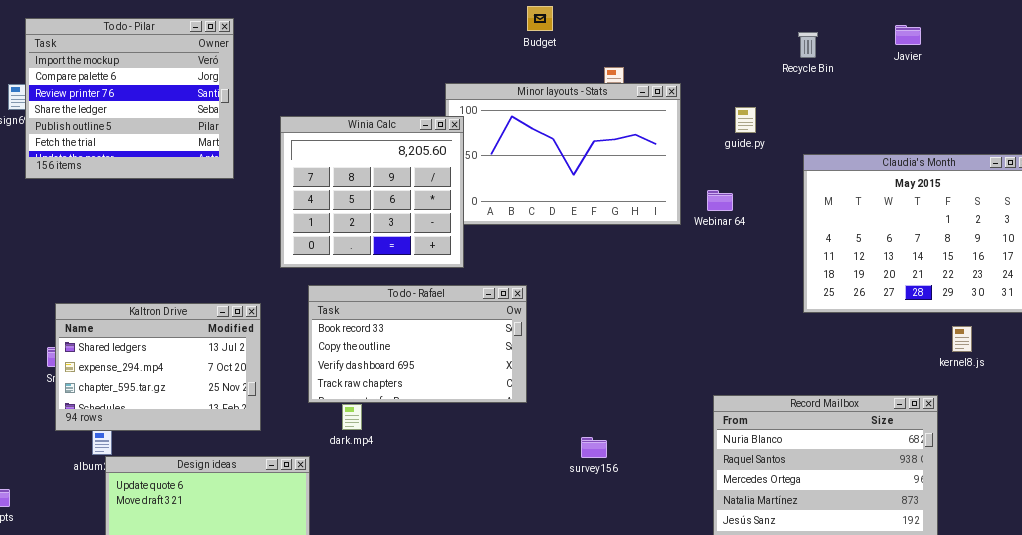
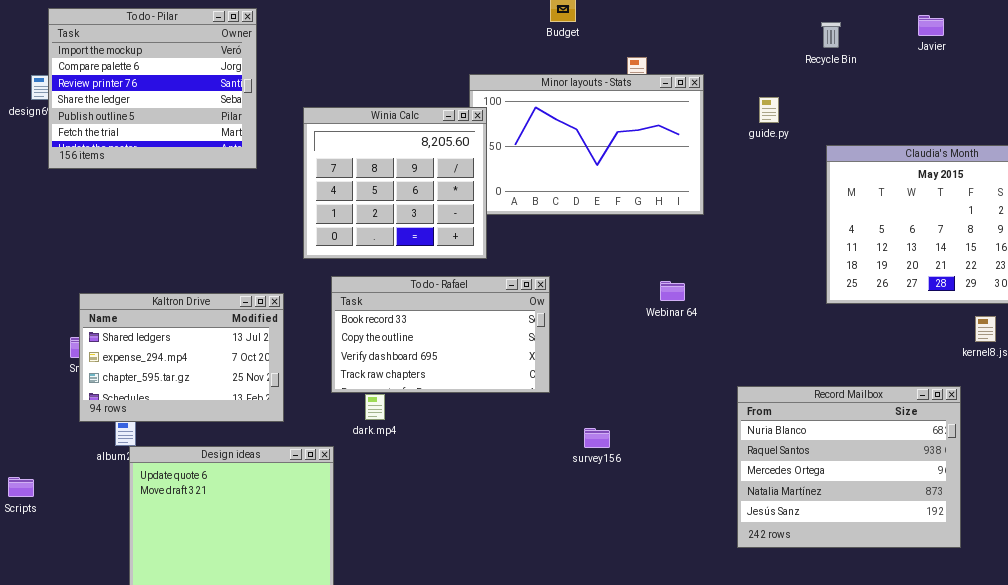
Webinar 64: [707,190,733,211] -> [660,281,685,301], moved
survey156: [581,437,607,458] -> [584,428,610,448], moved

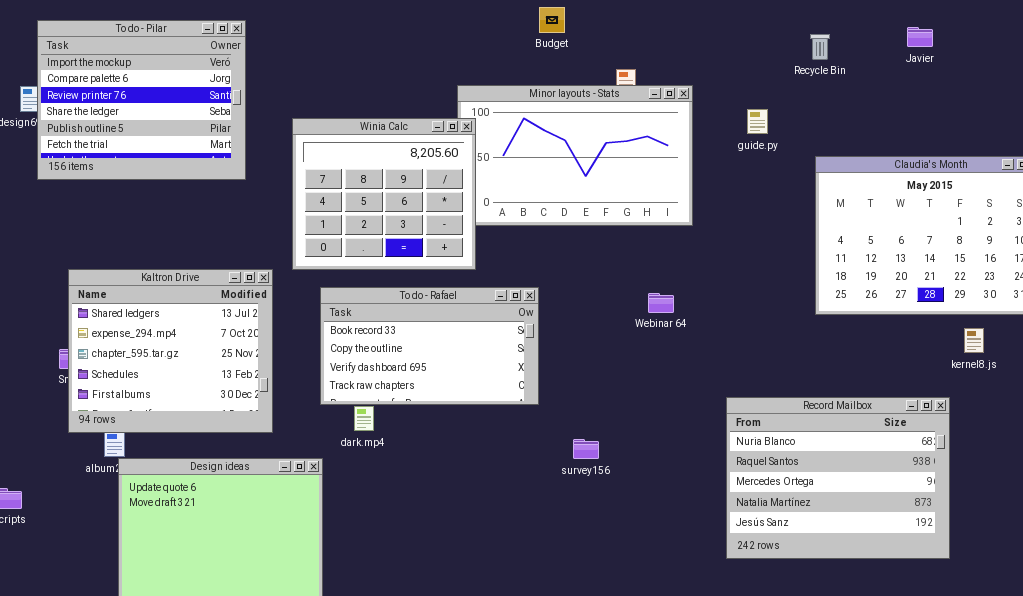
Kaltron Drive: [79,293,284,422] -> [68,269,273,433], resized

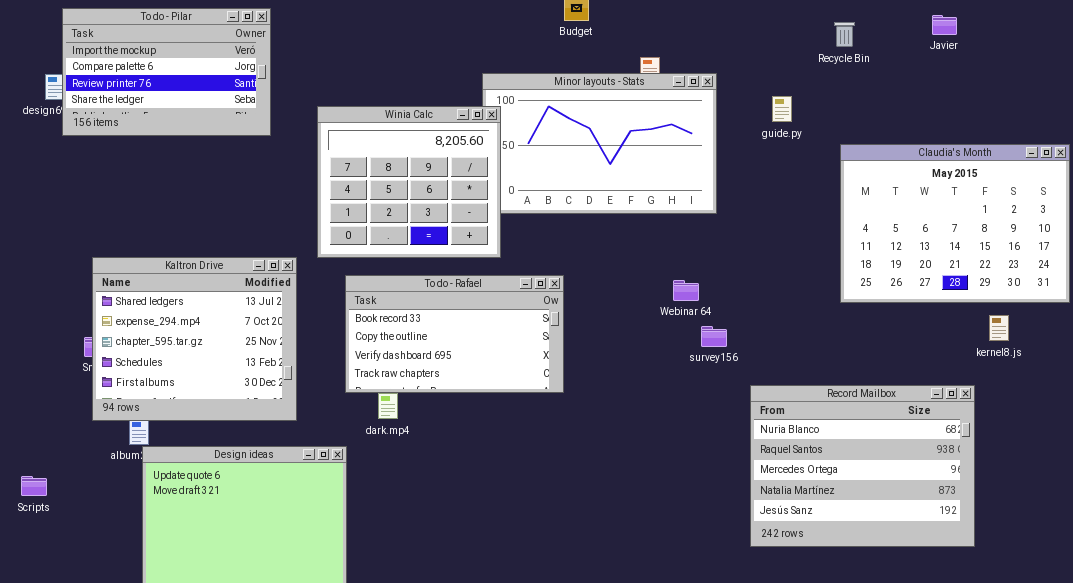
To do - Pilar: [37,20,246,180] -> [62,8,271,136], resized
survey156: [573,439,599,459] -> [701,326,727,347], moved

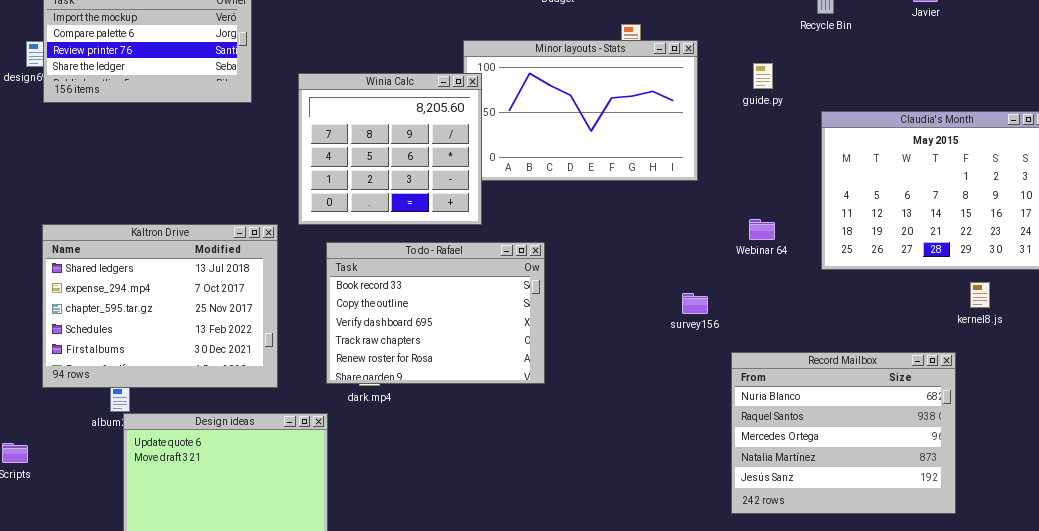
Kaltron Drive: [92,257,297,421] -> [42,224,278,388], resized
To do - Rafael: [345,275,564,393] -> [326,242,545,384], resized
Webinar 64: [673,280,699,301] -> [749,219,775,240], moved

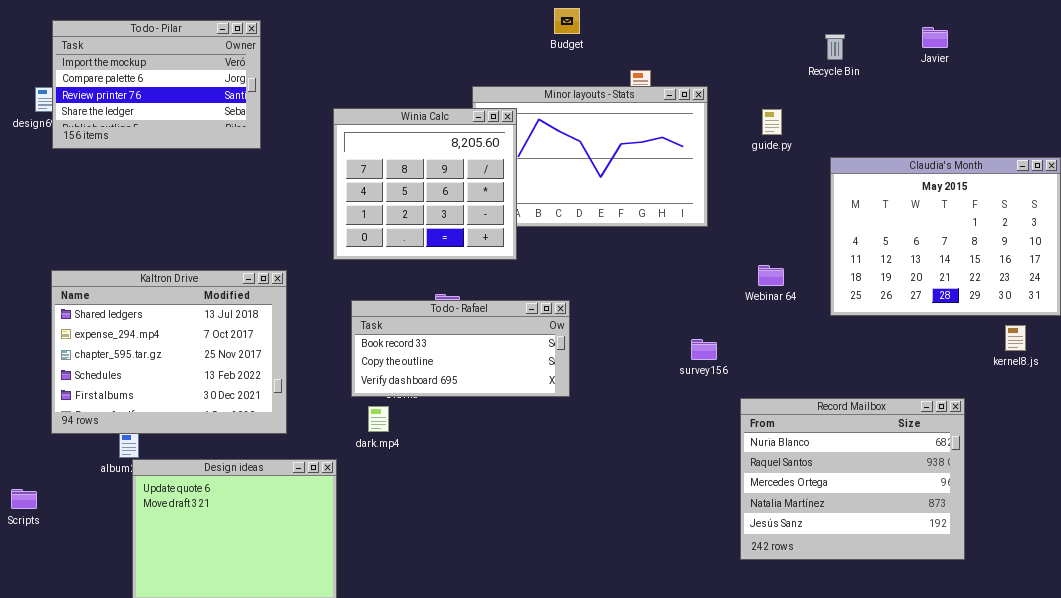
Winia Calc: [298,73,482,225] -> [333,108,517,260], moved
To do - Rafael: [326,242,545,384] -> [351,300,570,397], moved, resized
kernel8.js: [970,282,990,308] -> [1005,325,1026,351], moved

